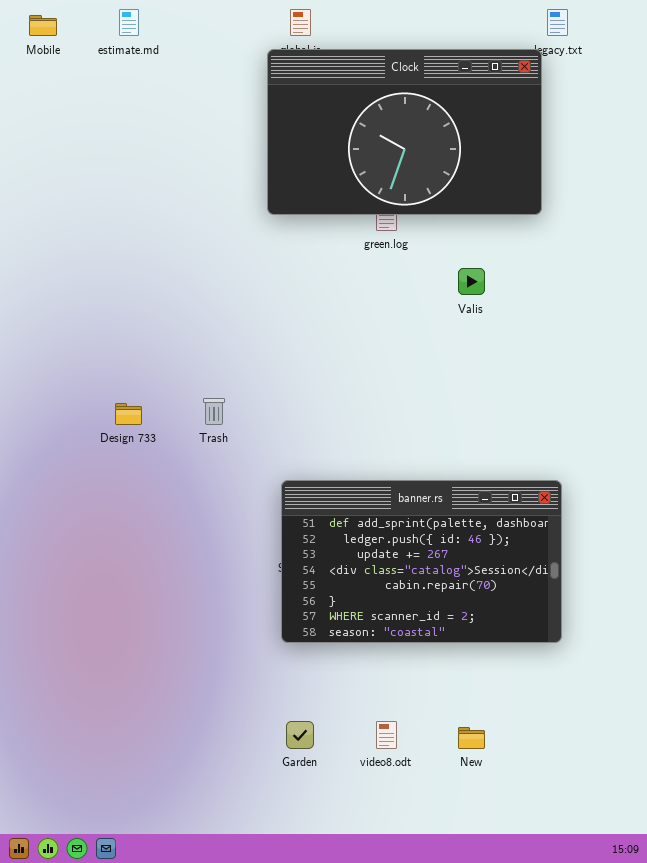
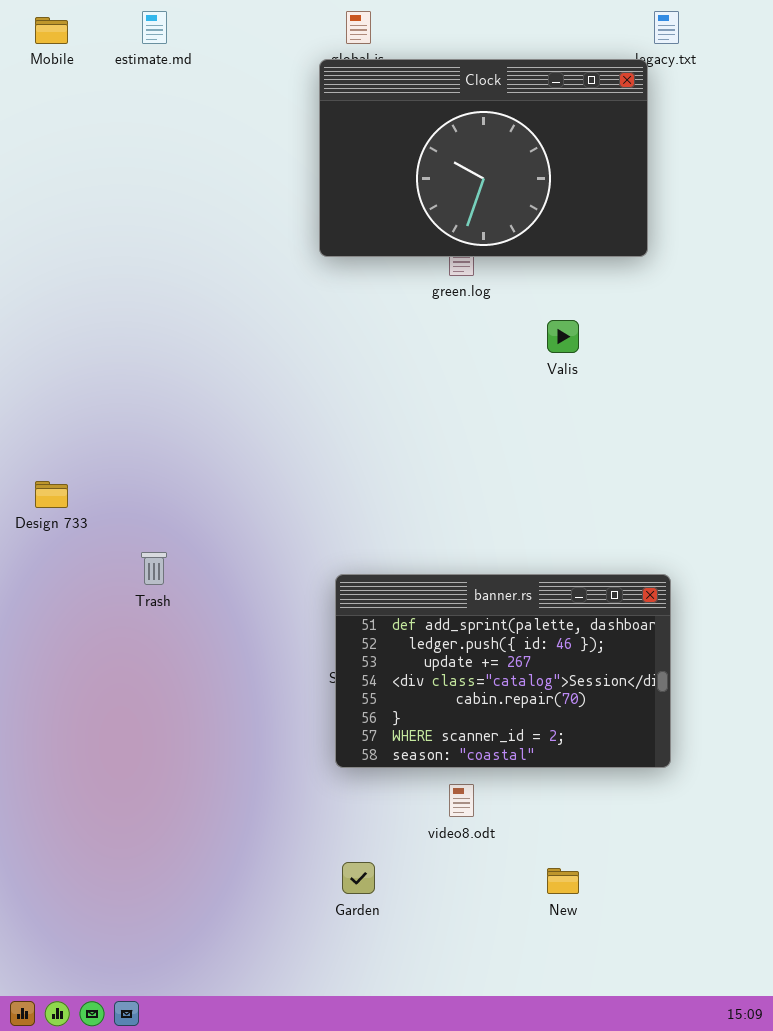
Trash: [203,398,225,425] -> [141,552,167,585], moved
Design 733: [115,403,142,425] -> [35,481,68,508], moved
video8.odt: [376,721,397,749] -> [449,784,474,817], moved

